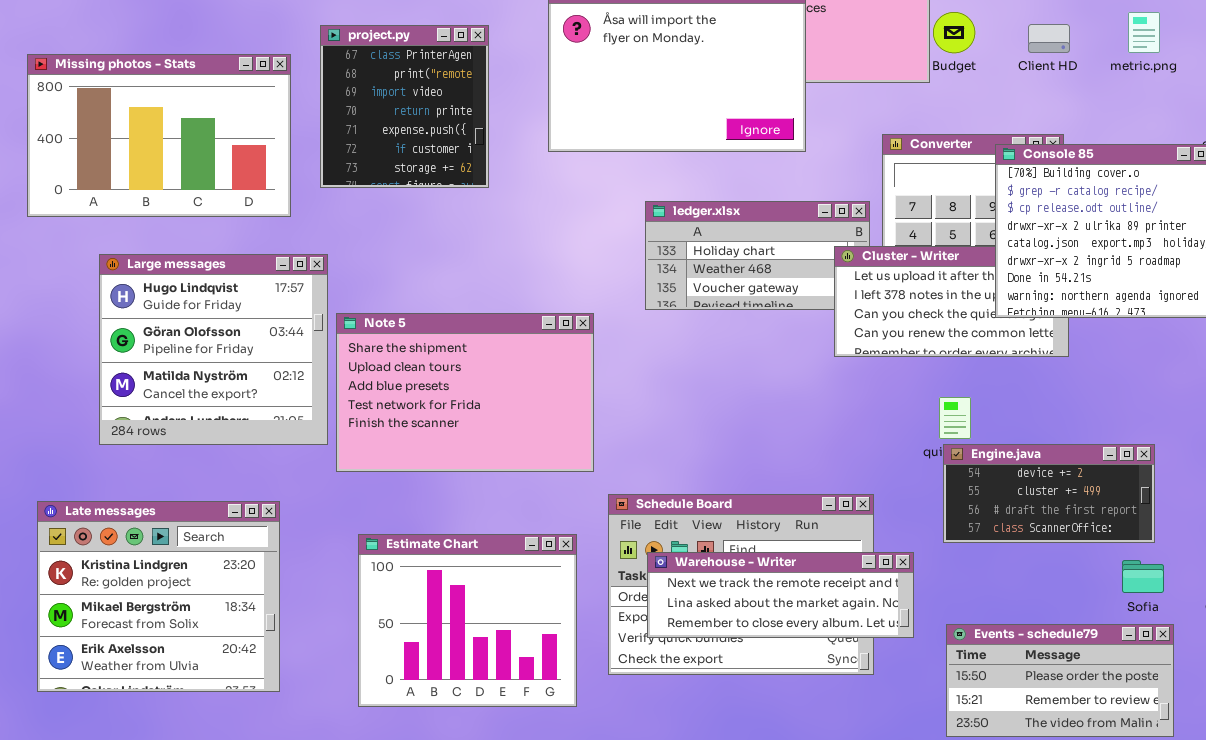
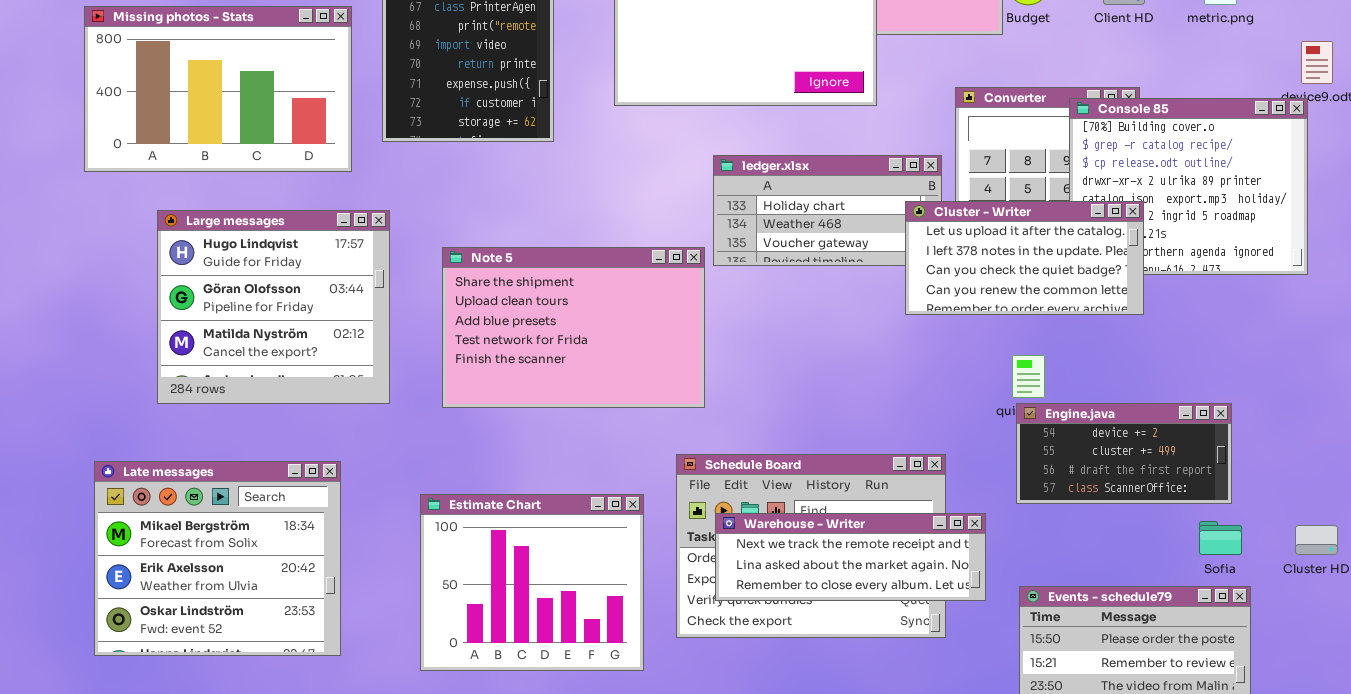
Cluster - Writer: [834,246,1069,357] -> [905,201,1144,315], raised
Note 5: [336,313,594,472] -> [442,247,705,408], moved
Late messages: [37,501,280,692] -> [94,461,341,656], scrolled down 1 row

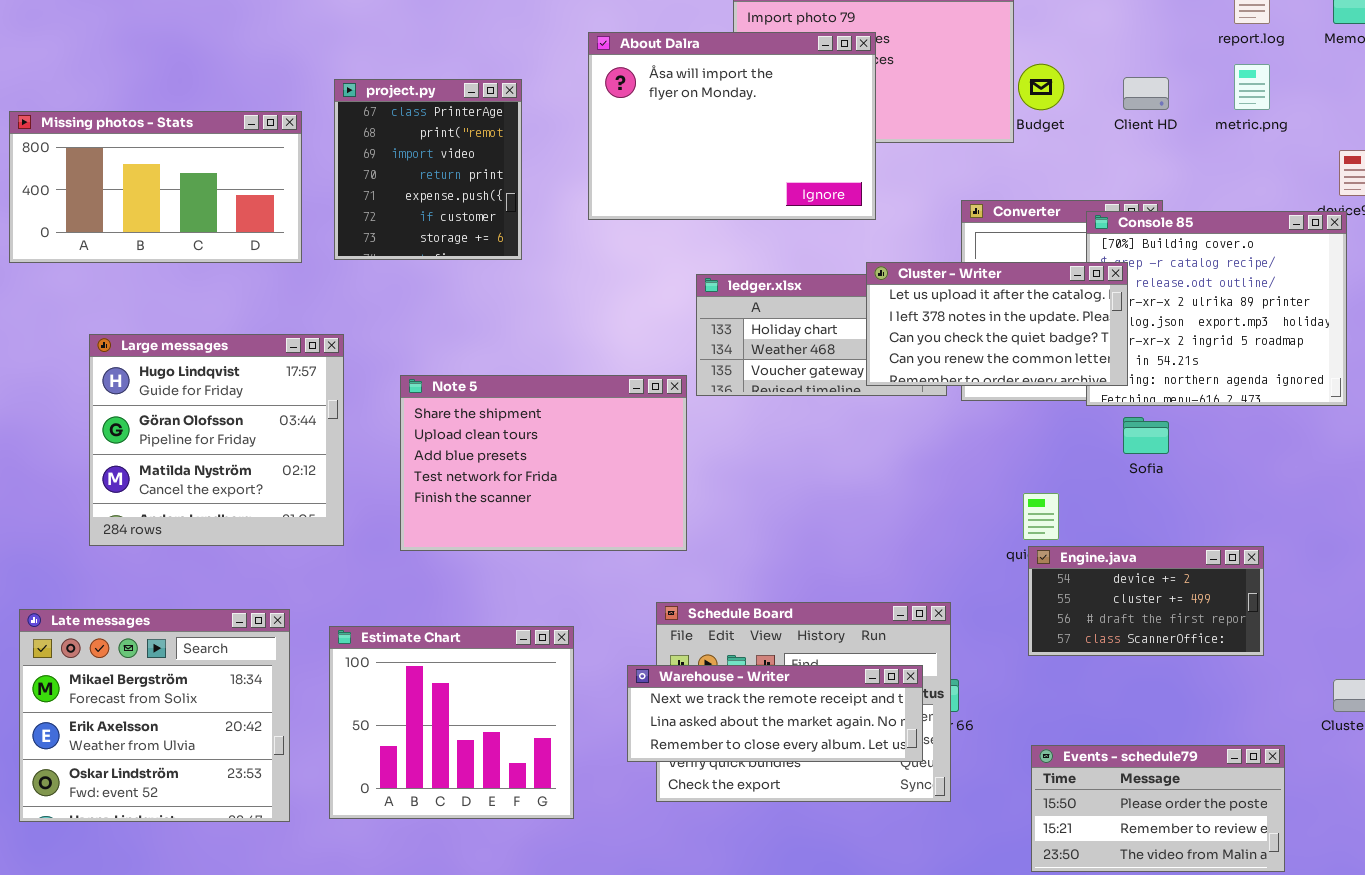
Missing photos - Stats: [84,6,352,172] -> [9,111,302,263], resized
Cluster - Writer: [905,201,1144,315] -> [866,262,1128,386], moved
Estimate Chart: [420,494,644,671] -> [329,626,574,819], moved
Warehouse - Writer: [715,513,986,601] -> [627,665,923,762], moved
Sofia: [1199,521,1242,555] -> [1123,417,1169,454], moved

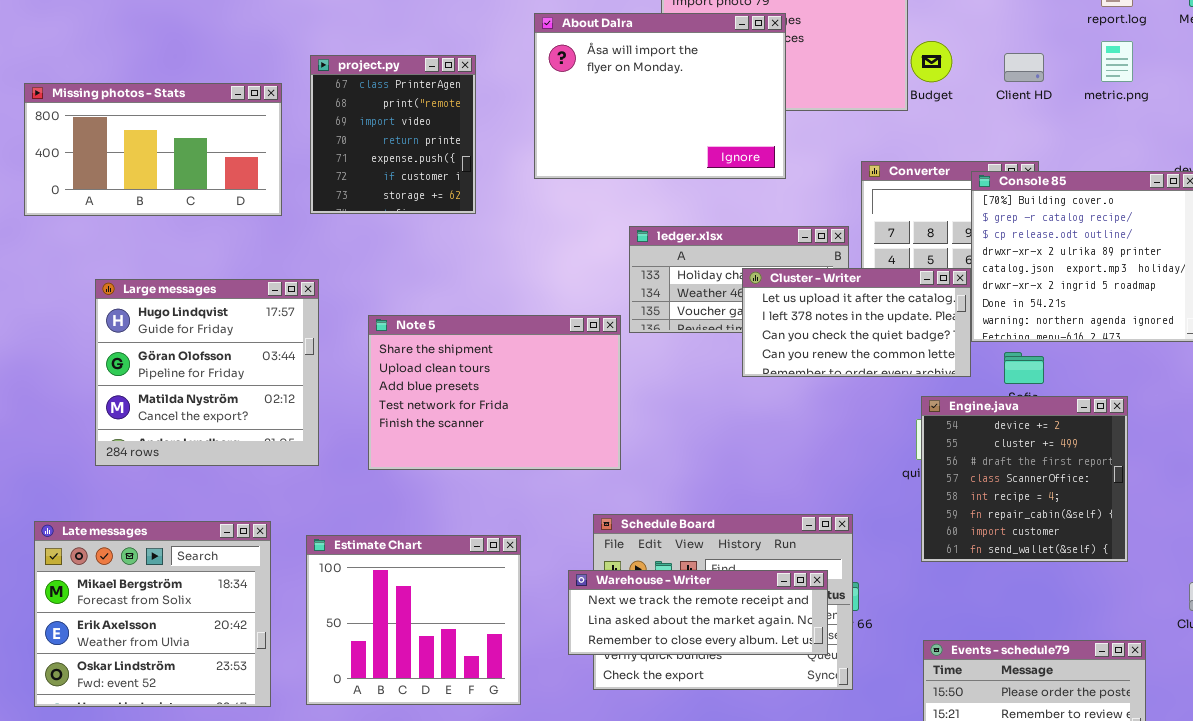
Cluster - Writer: [866,262,1128,386] -> [742,268,971,377], moved
Engine.java: [1028,546,1264,656] -> [921,396,1128,562], resized

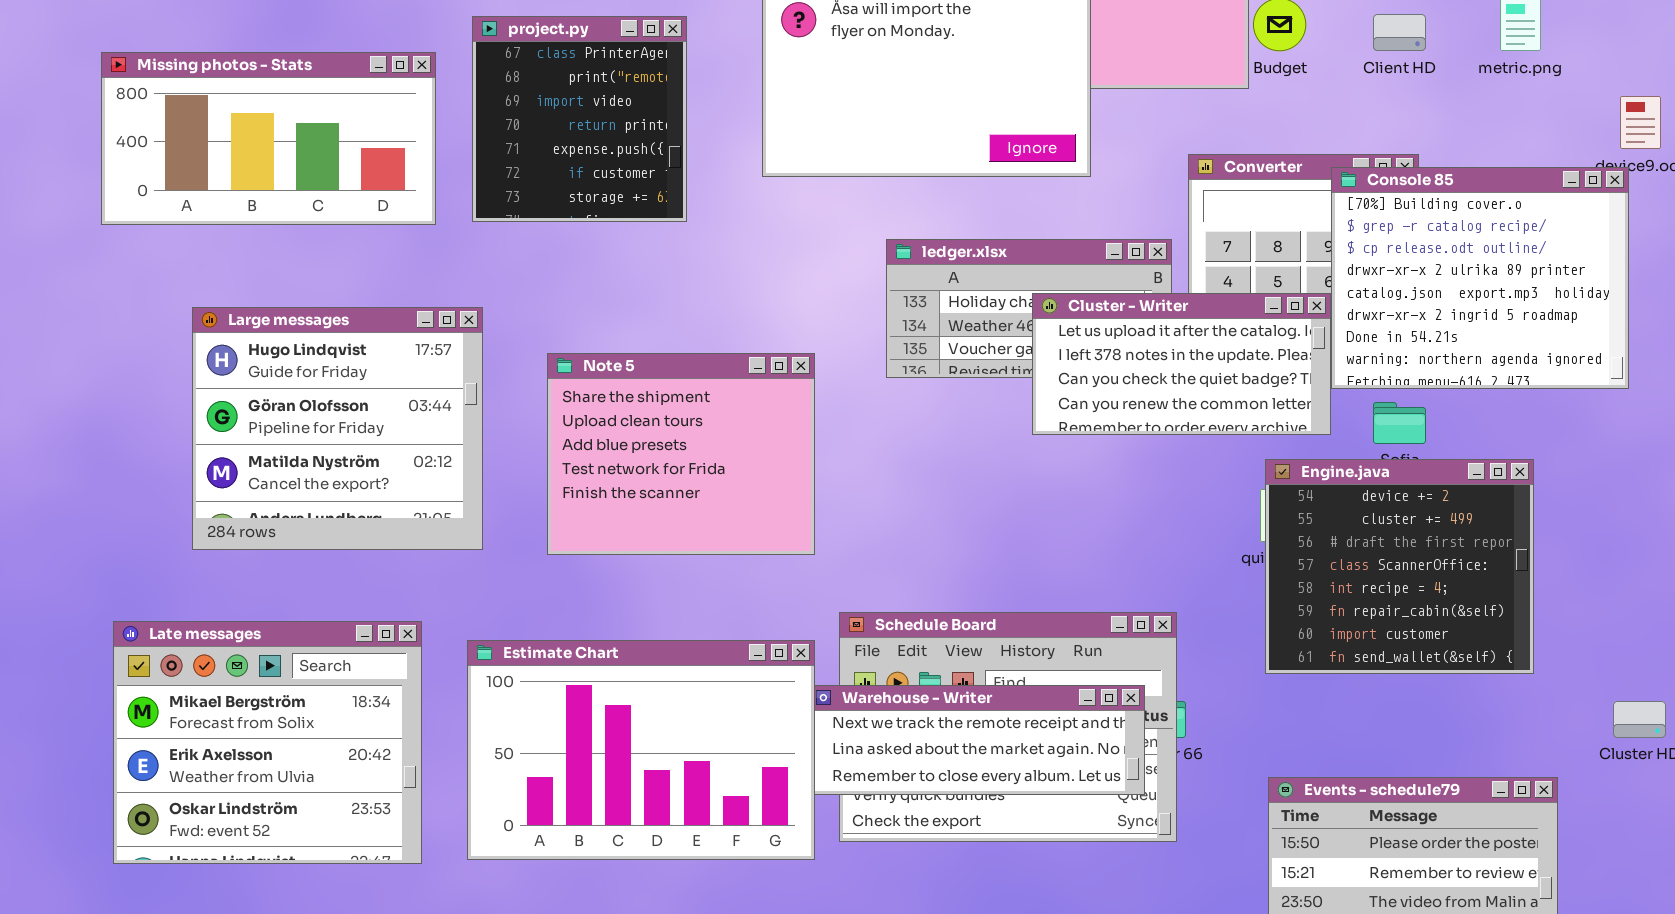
Note 5: [368,315,621,470] -> [547,353,815,555], resized
Estimate Chart: [306,535,521,705] -> [467,640,815,860], resized

